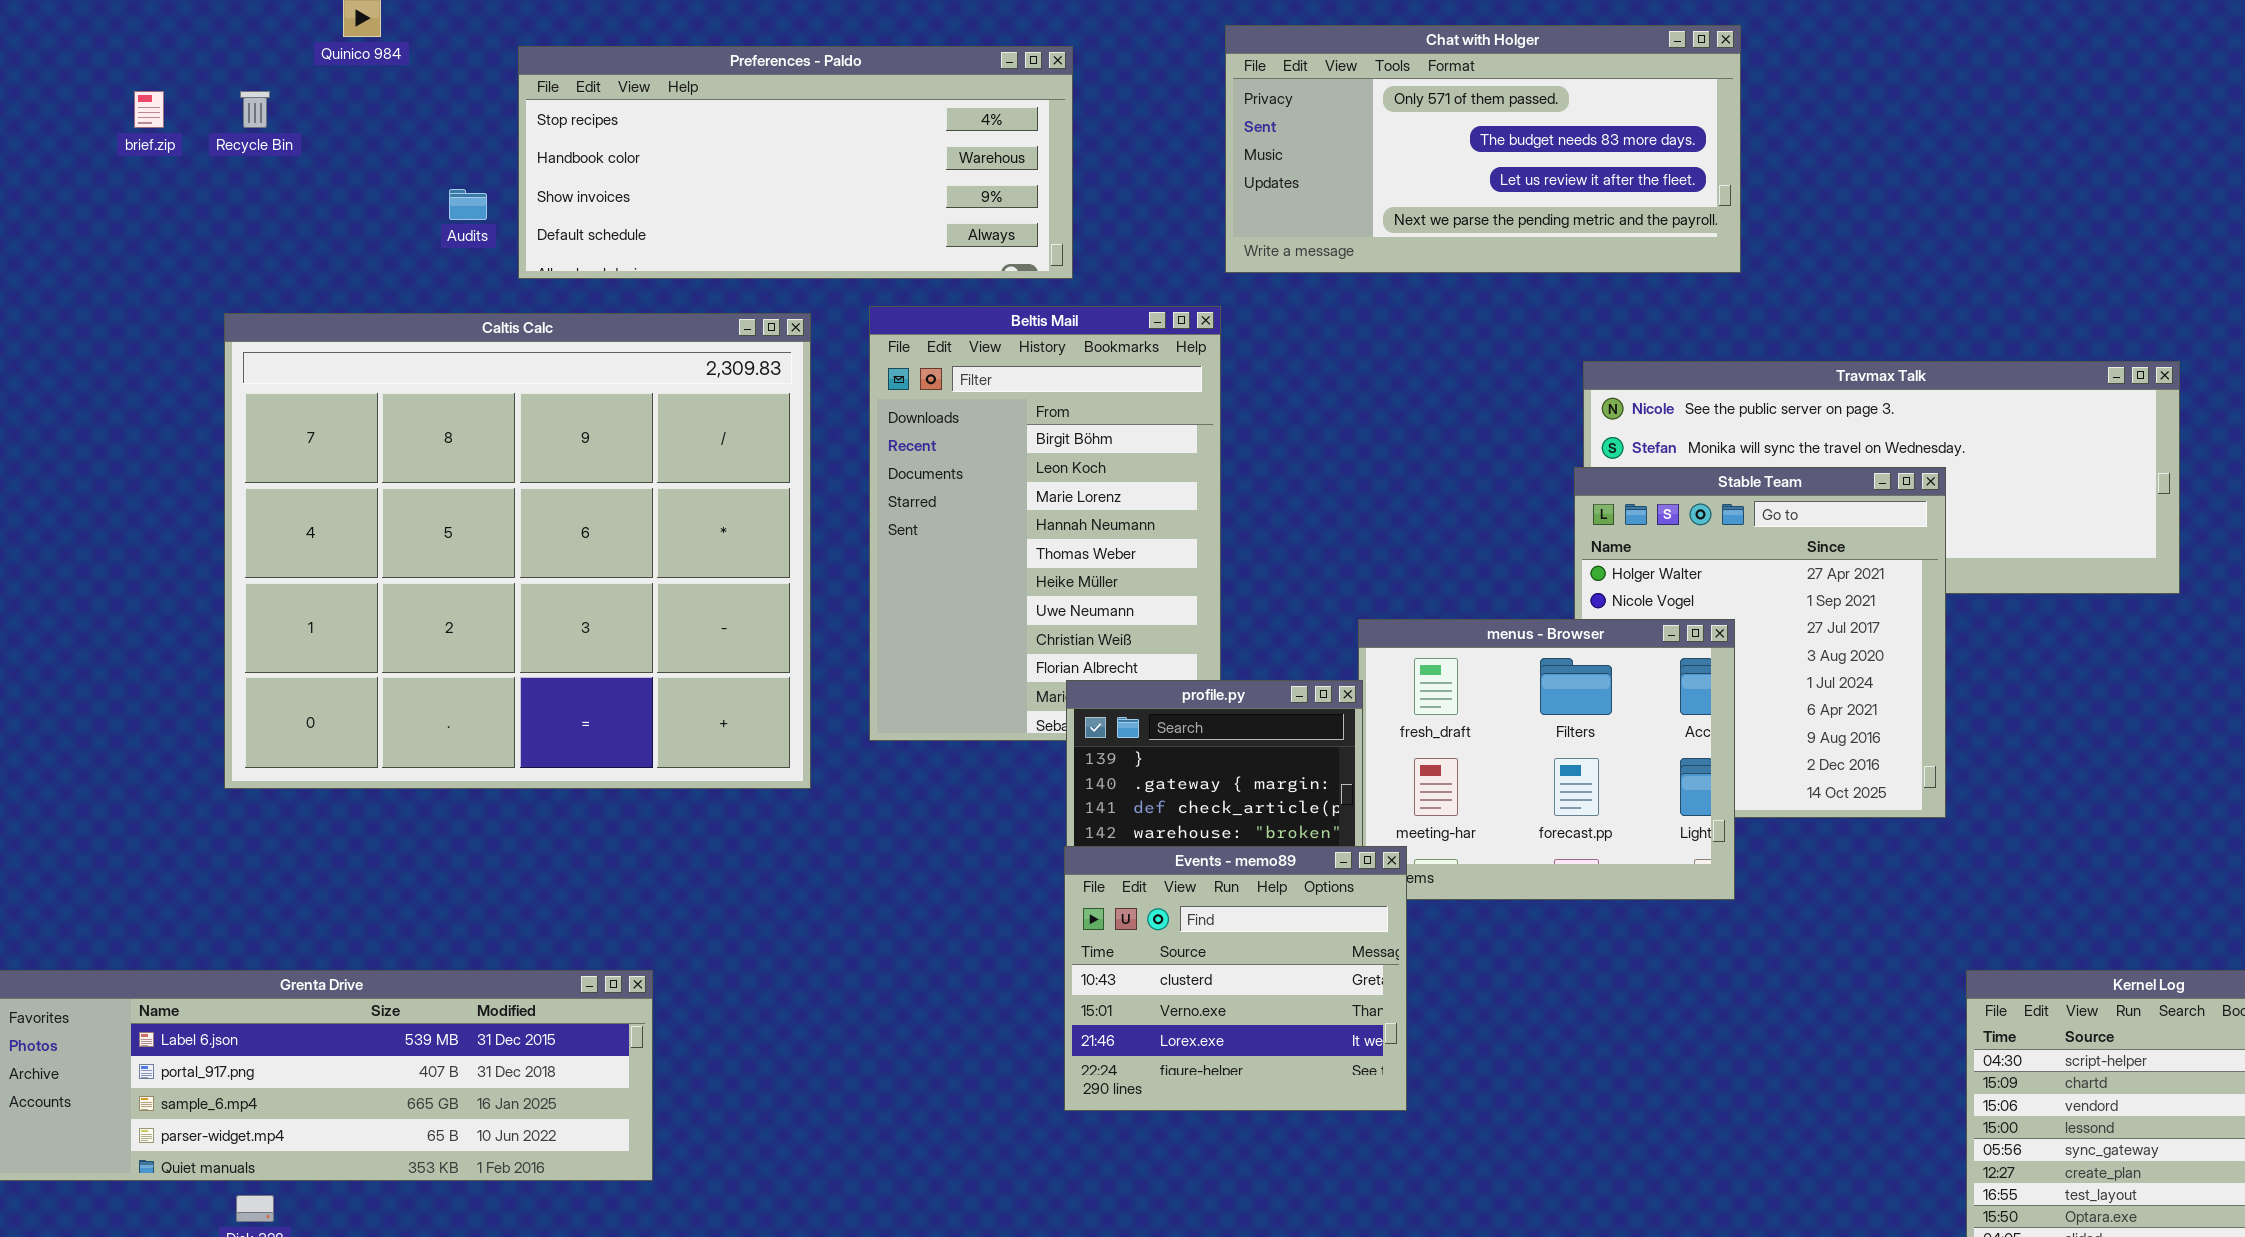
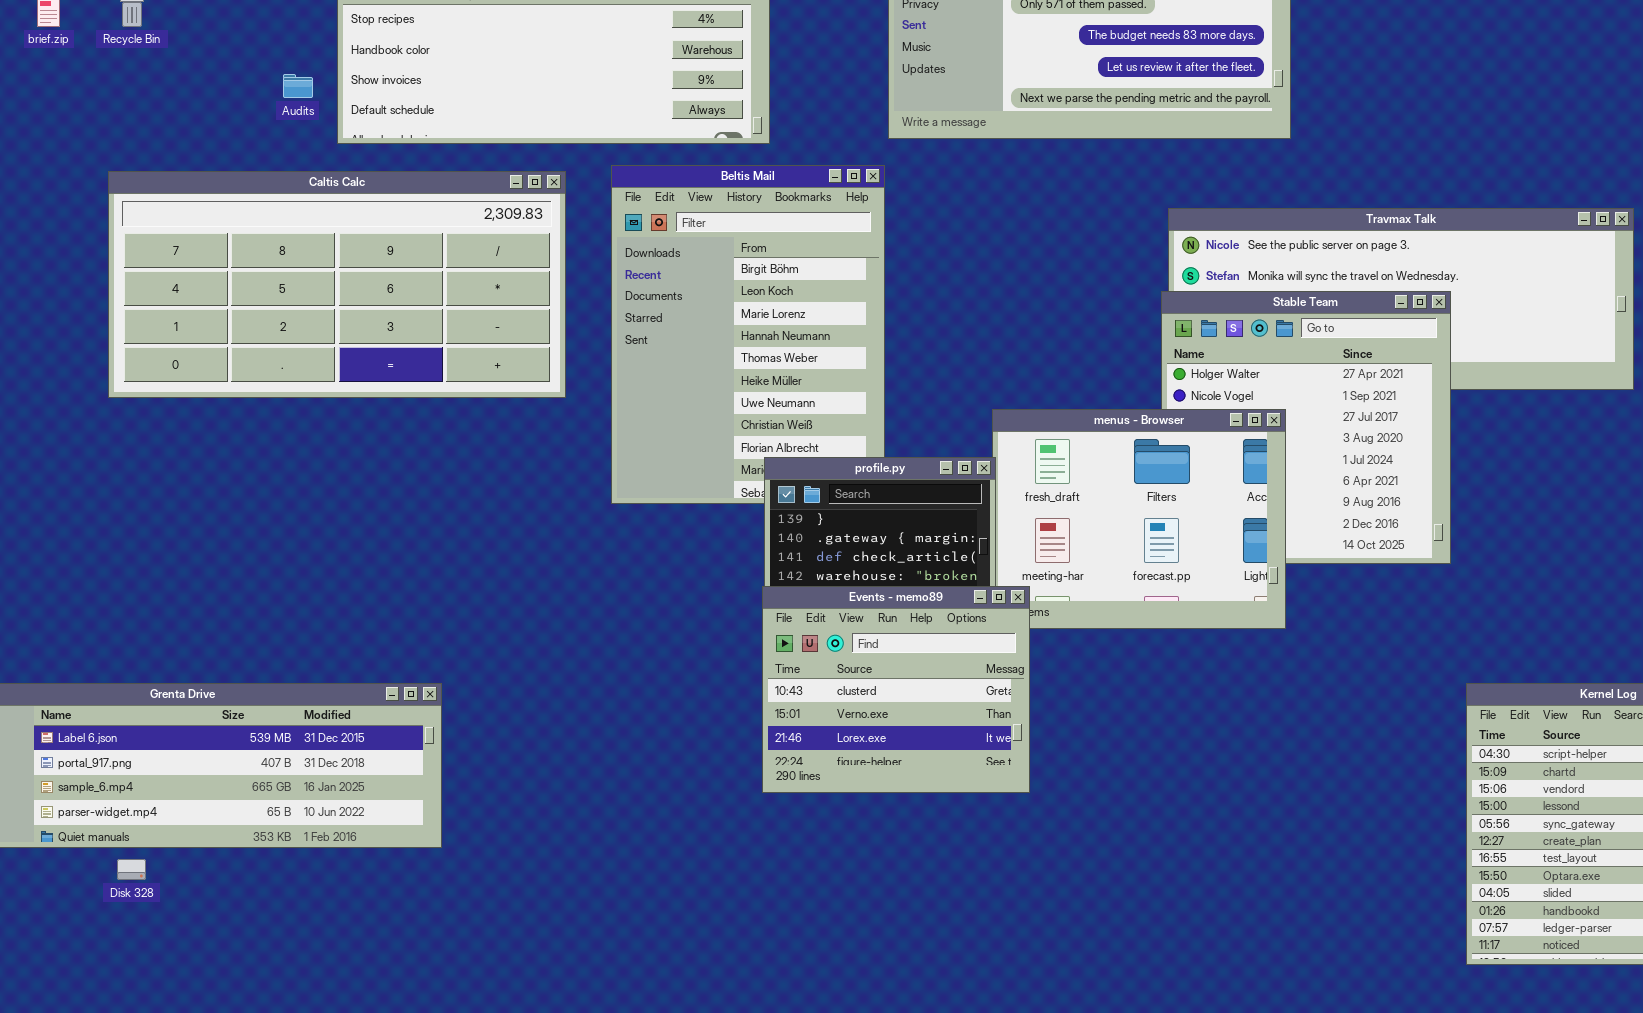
Caltis Calc: [224,313,811,789] -> [108,171,566,398], resized

